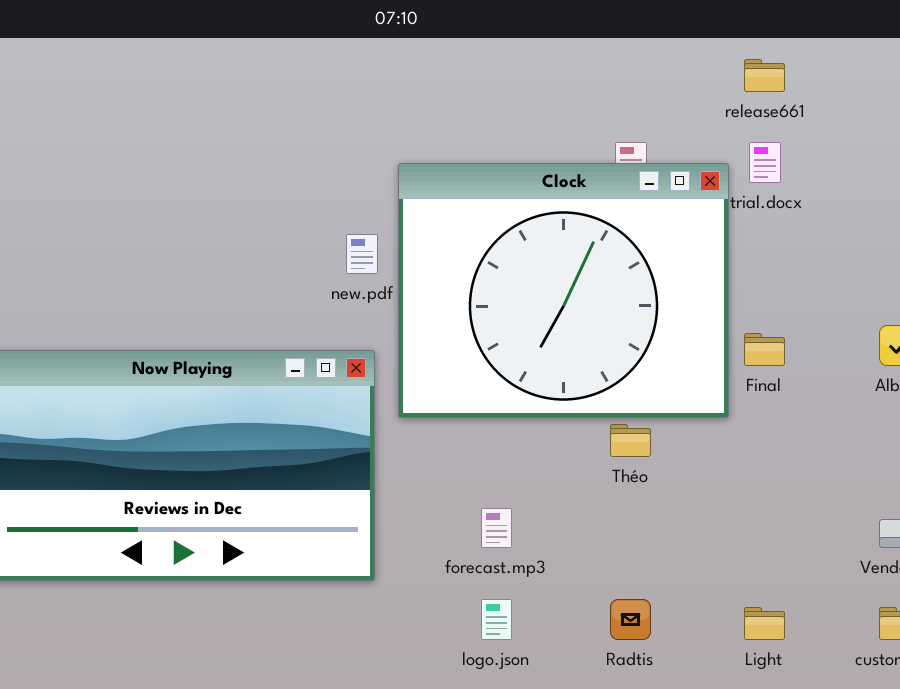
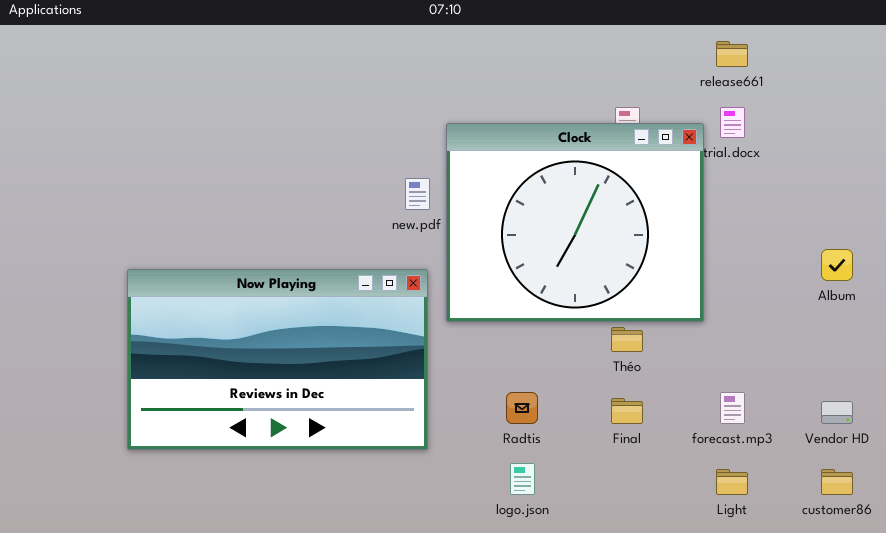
Final: [744,333,785,366] -> [611,398,643,424], moved
forecast.mp3: [481,508,512,548] -> [720,392,745,424], moved
Radtis: [610,599,651,640] -> [506,392,538,424], moved

